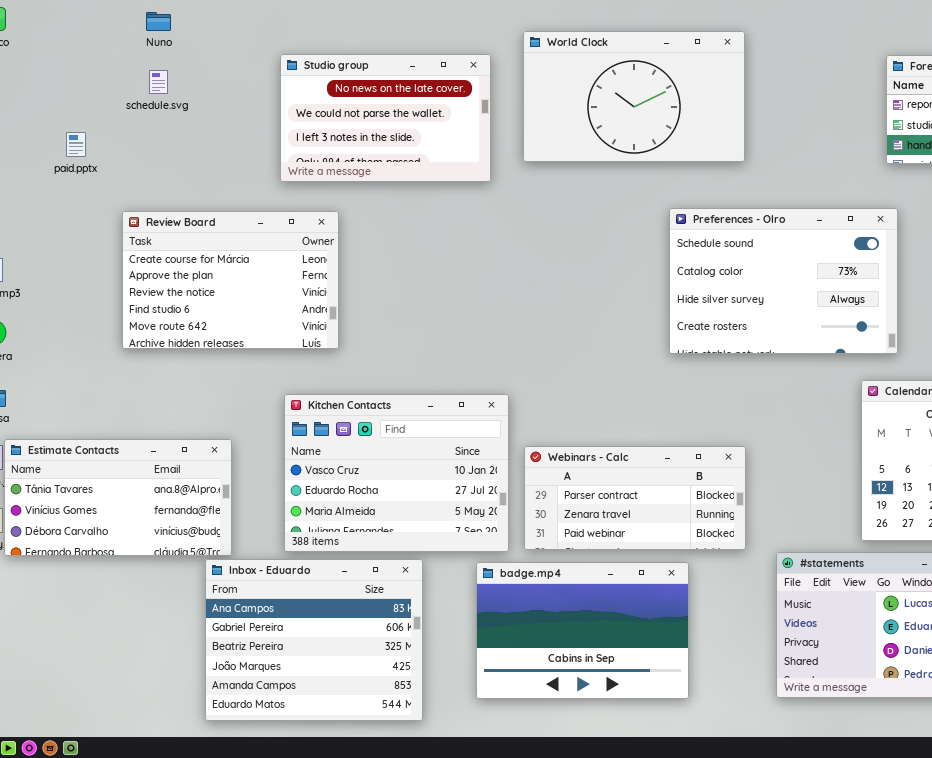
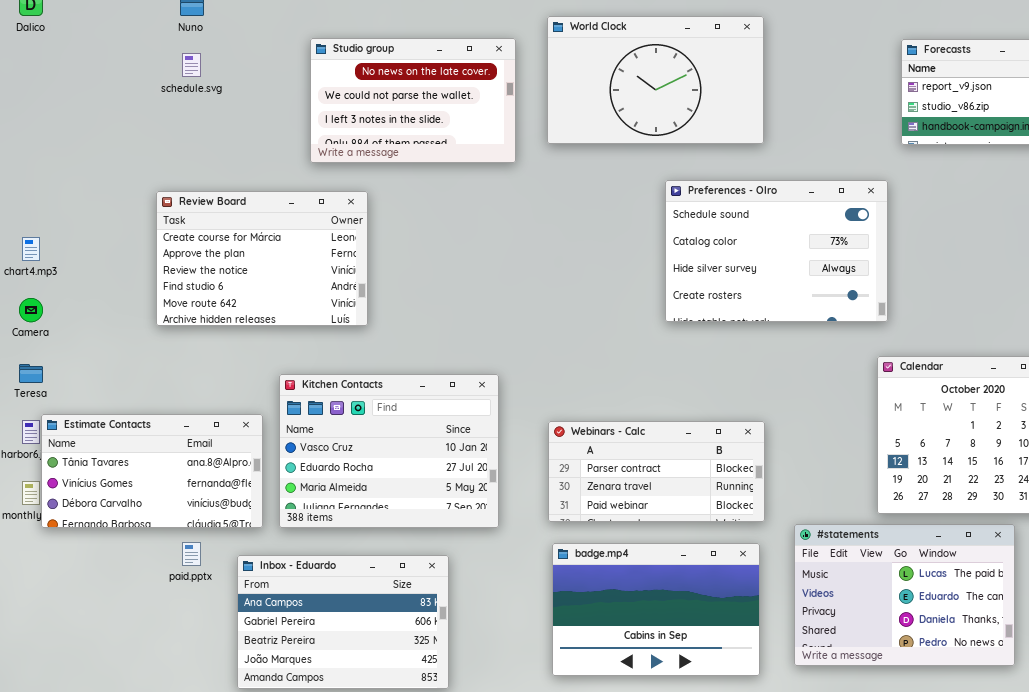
paid.pptx: [66,132,86,157] -> [182,542,201,566], moved
Preferences - Olro: [669,208,898,354] -> [665,180,888,322], moved
Kitchen Contacts: [284,394,509,552] -> [279,374,499,528], moved
Inbox - Eduardo: [205,559,423,721] -> [237,555,449,689], resized
badge.mp4: [476,562,689,699] -> [552,543,760,676], moved

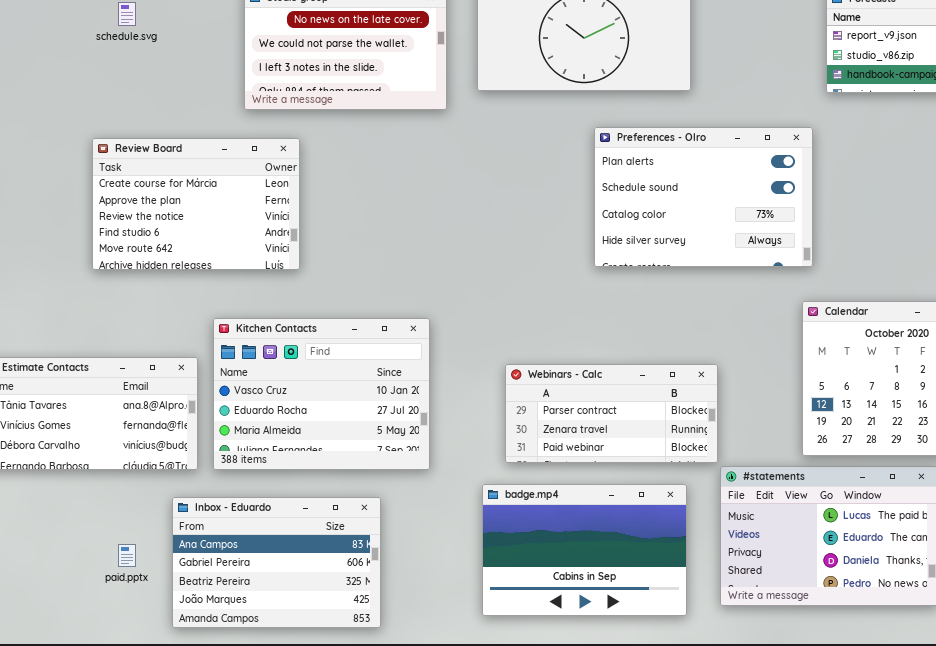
Preferences - Olro: [665,180,888,322] -> [594,127,813,267], scrolled up 1 row
Webinars - Calc: [548,421,765,522] -> [505,364,718,463], moved
paid.pptx: [182,542,201,566] -> [118,544,136,567], moved

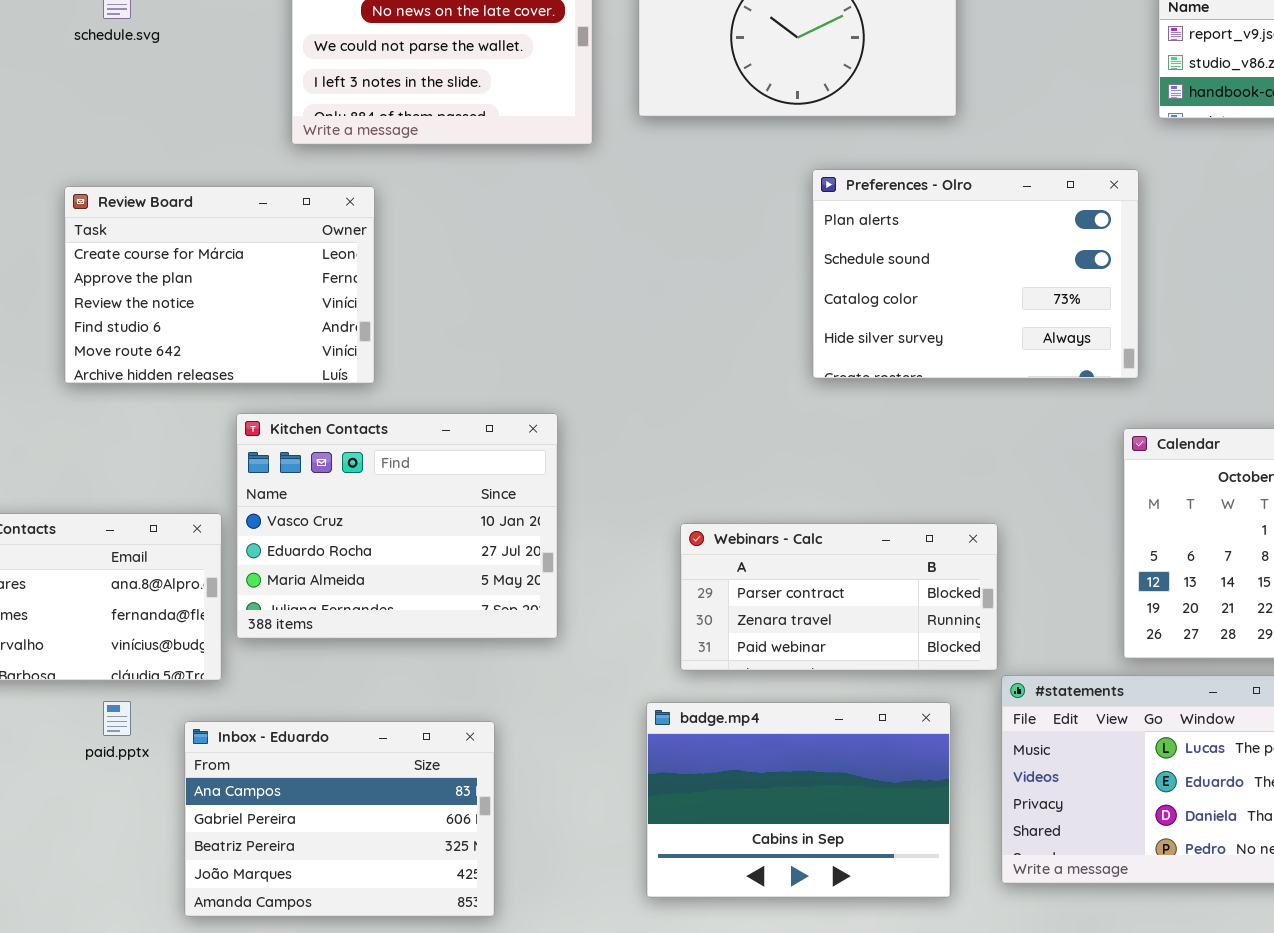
Kitchen Contacts: [213,318,430,470] -> [236,413,558,639], moved
paid.pptx: [118,544,136,567] -> [103,701,131,736], moved

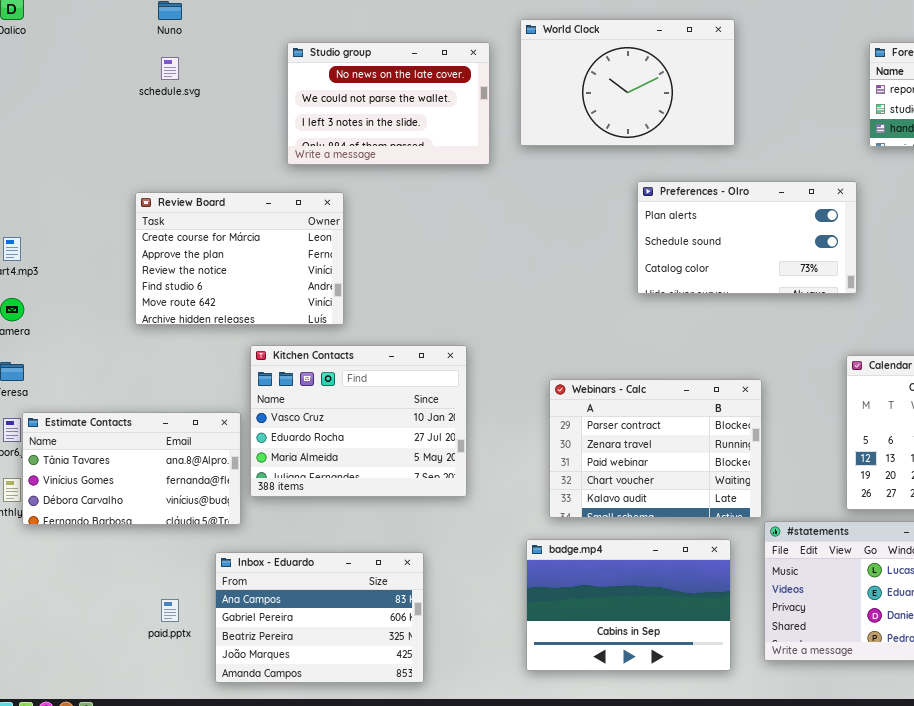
Preferences - Olro: [812,169,1139,379] -> [637,181,857,294], resized
Webinars - Calc: [680,523,998,671] -> [549,379,762,518], resized
paid.pptx: [103,701,131,736] -> [161,599,179,622], moved

